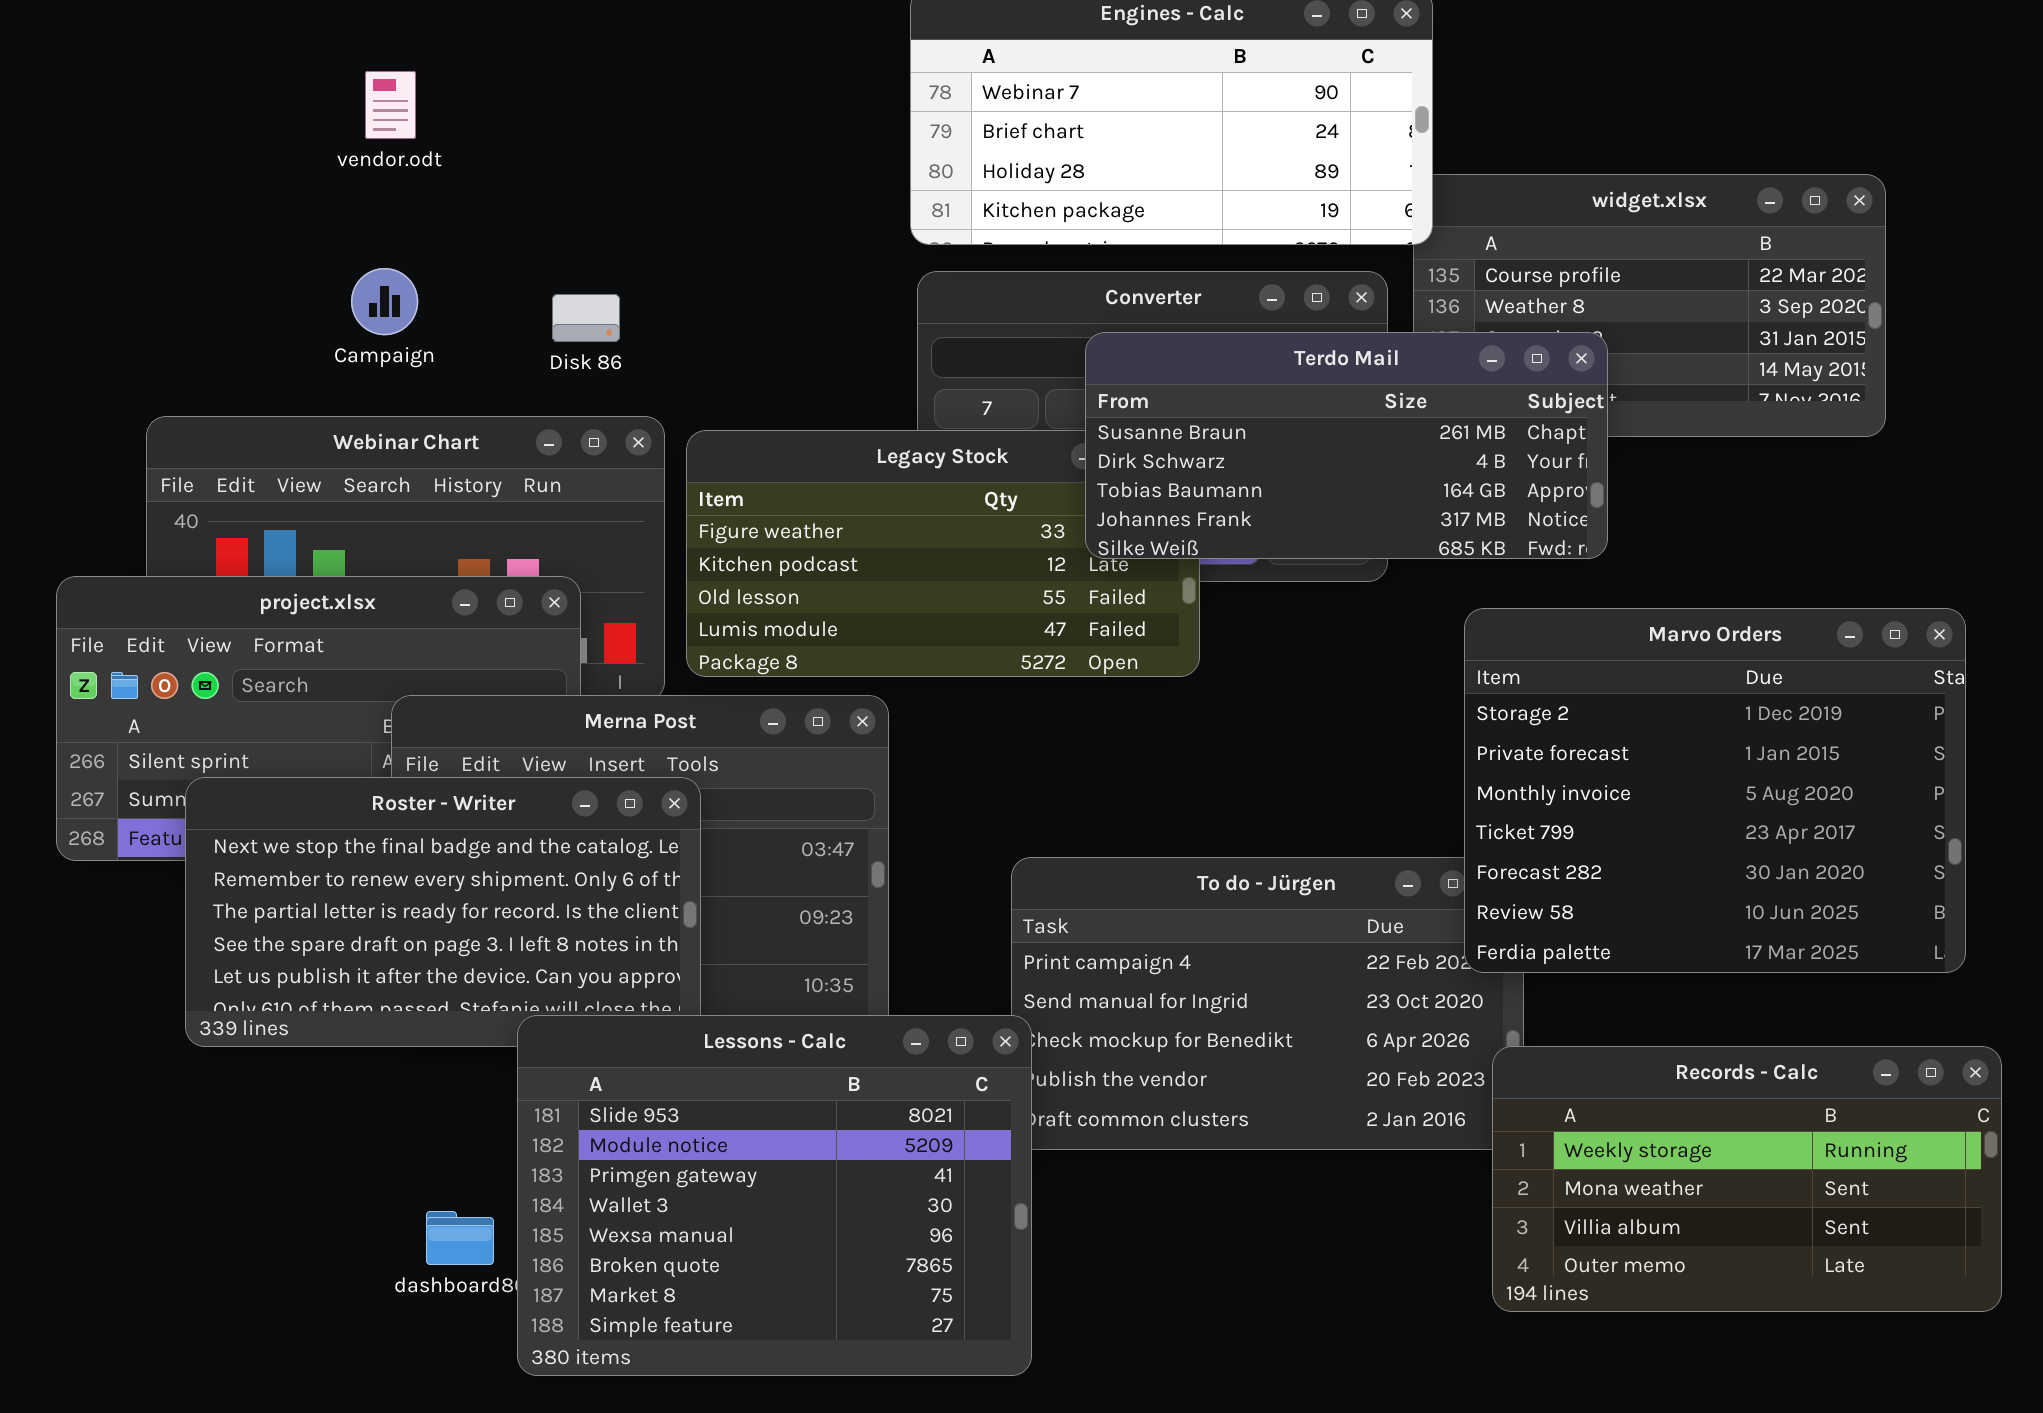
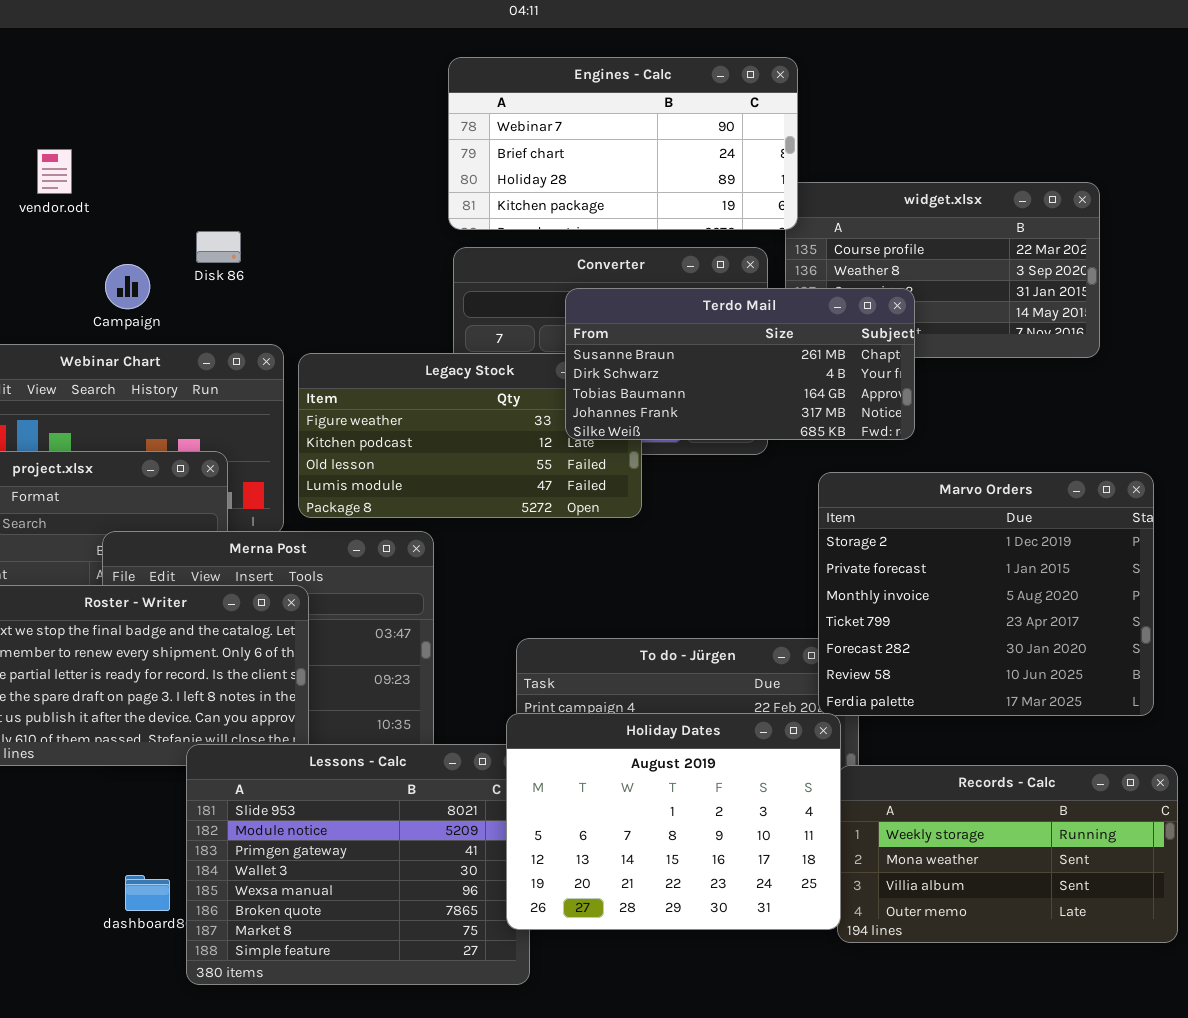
vendor.odt: [365,71,416,139] -> [37,149,72,194], moved
Campaign: [351,268,418,335] -> [105,264,150,309], moved
Disk 86: [552,294,620,342] -> [196,231,241,263], moved
Holiday Dates: none -> [506,713,841,930], opened

